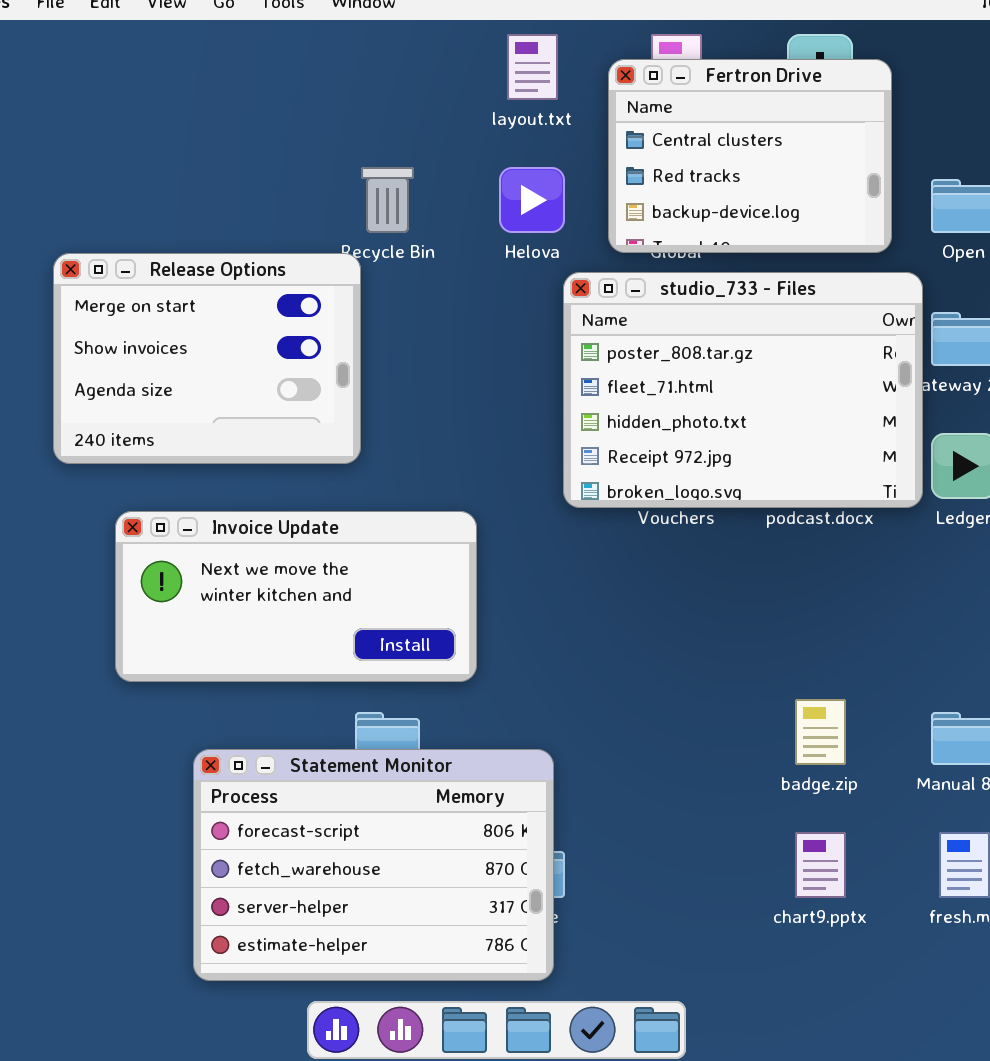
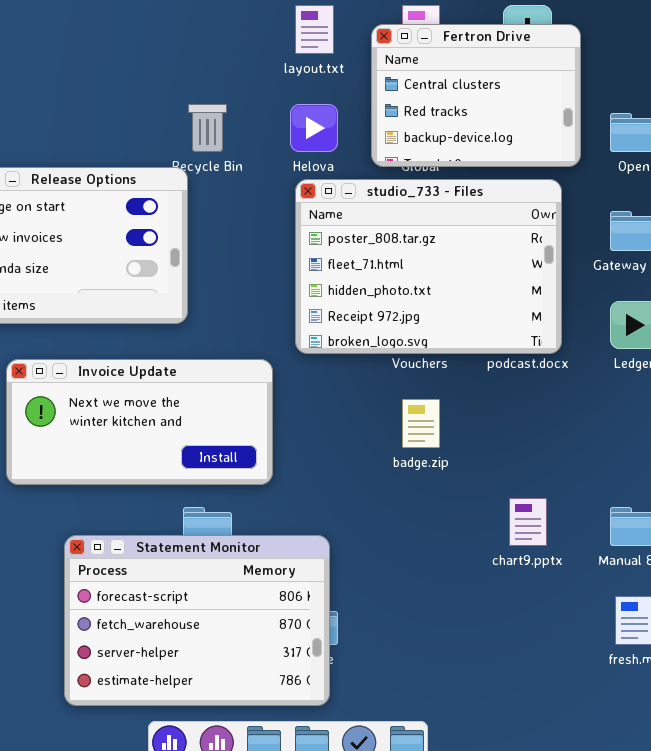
studio_733 - Files: [563,272,923,508] -> [295,179,562,354], moved
badge.zip: [795,699,846,765] -> [402,399,440,448], moved
chart9.pptx: [795,832,846,898] -> [509,498,547,546], moved

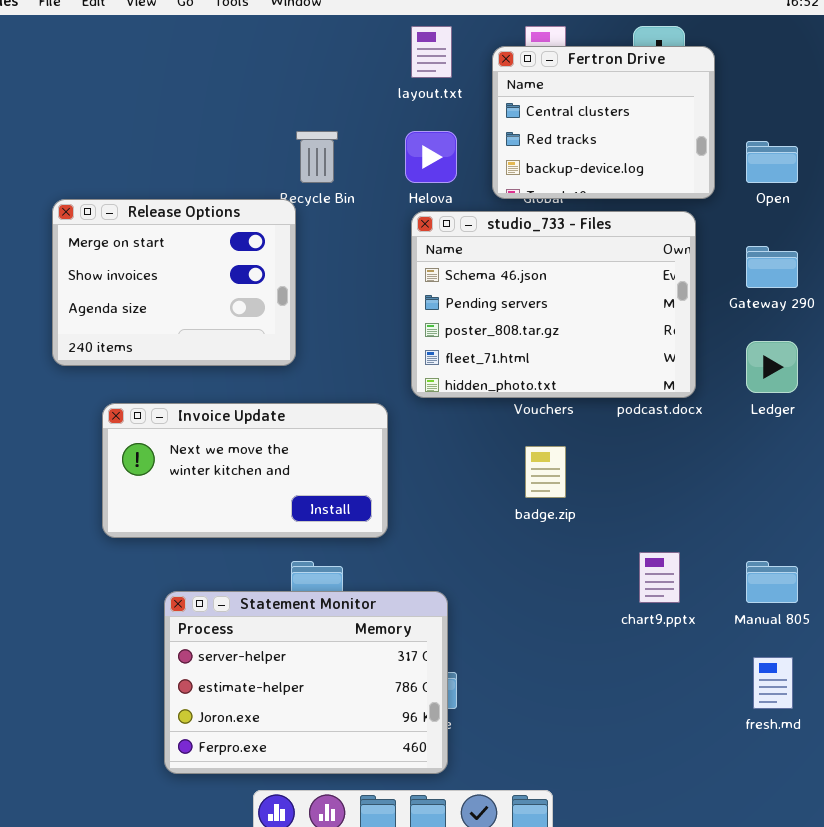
studio_733 - Files: [295,179,562,354] -> [411,211,696,398], scrolled up 2 rows
Statement Monitor: [64,535,330,706] -> [164,591,448,774], scrolled down 2 rows

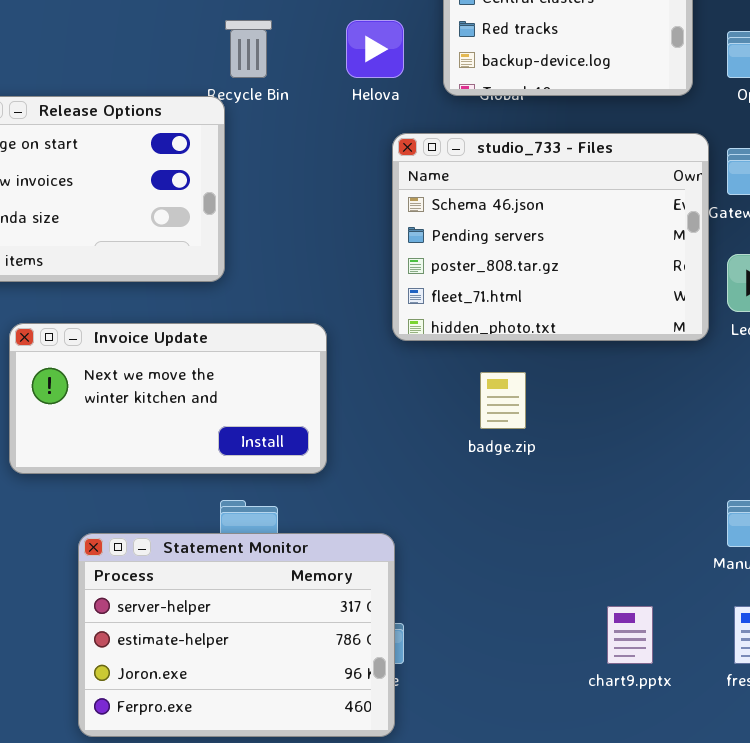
studio_733 - Files: [411,211,696,398] -> [392,133,709,341], moved
chart9.pptx: [639,552,680,603] -> [607,606,653,664], moved

